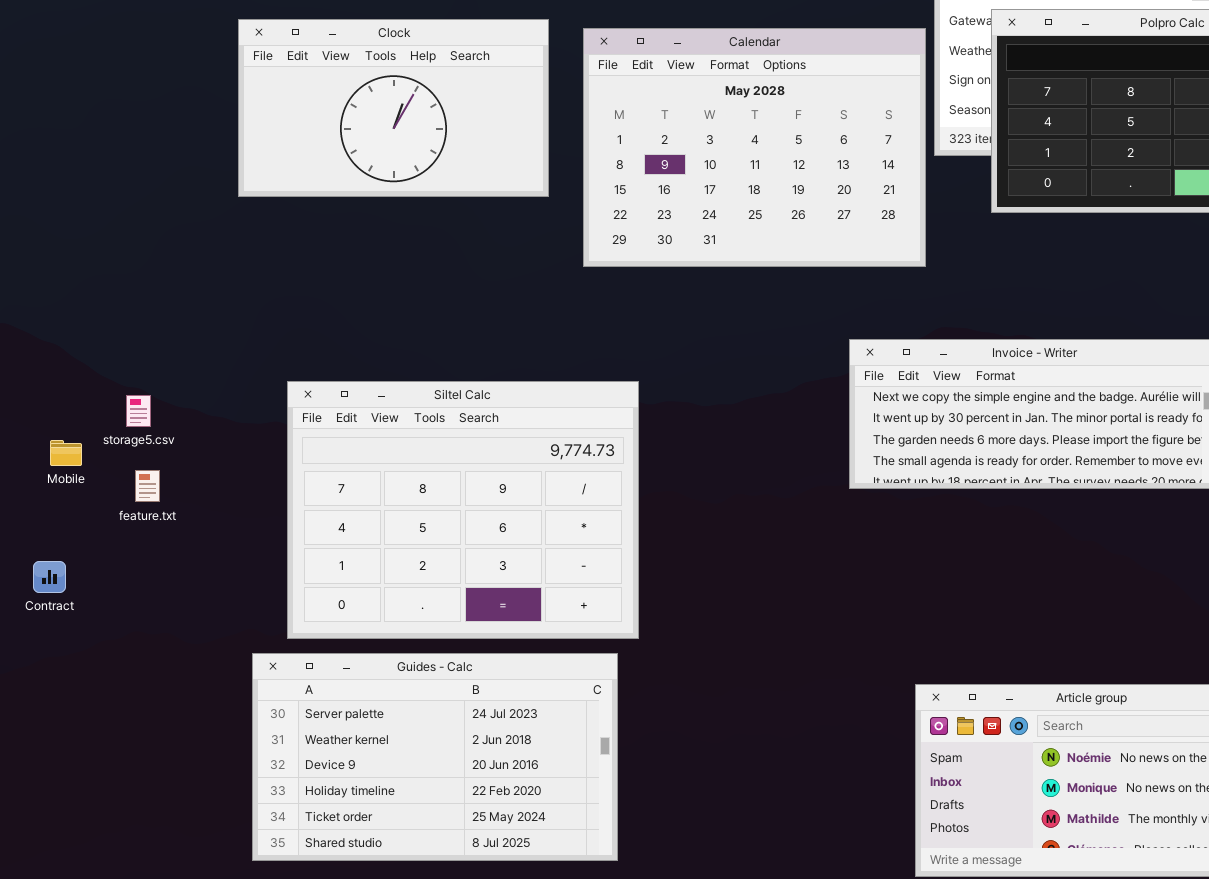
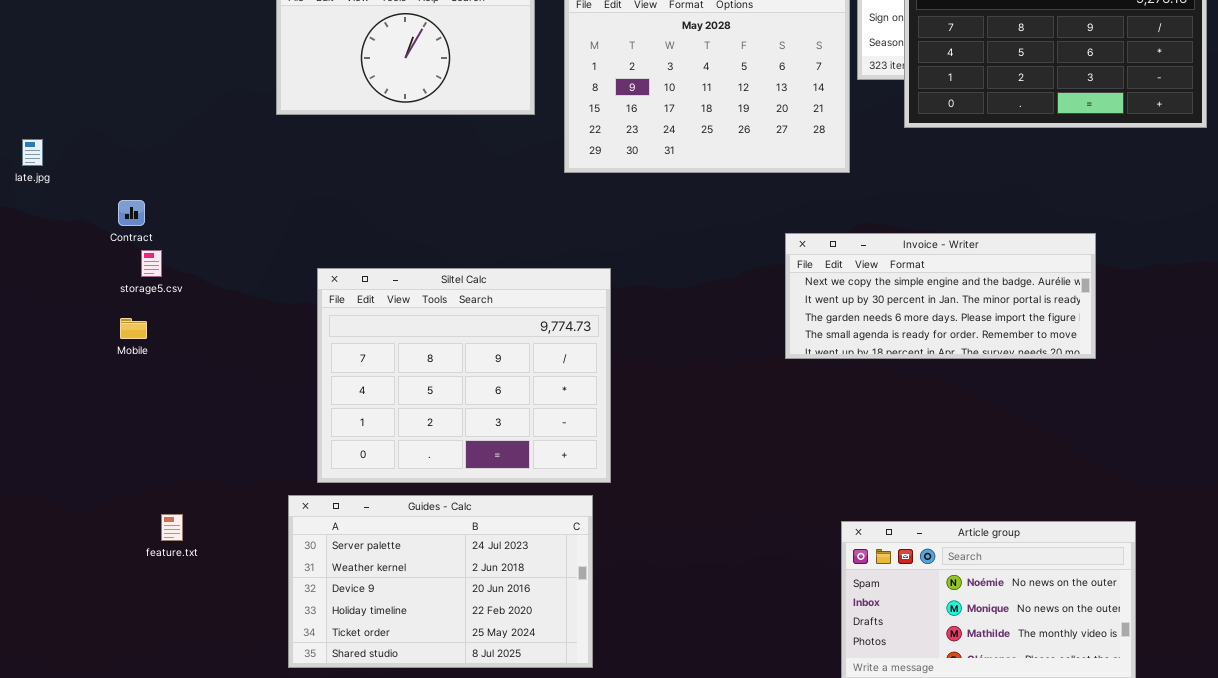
storage5.csv: [126,395,151,427] -> [141,250,162,277], moved
feature.txt: [135,470,160,502] -> [161,514,183,541], moved
Contract: [33,561,66,593] -> [118,200,145,226], moved

